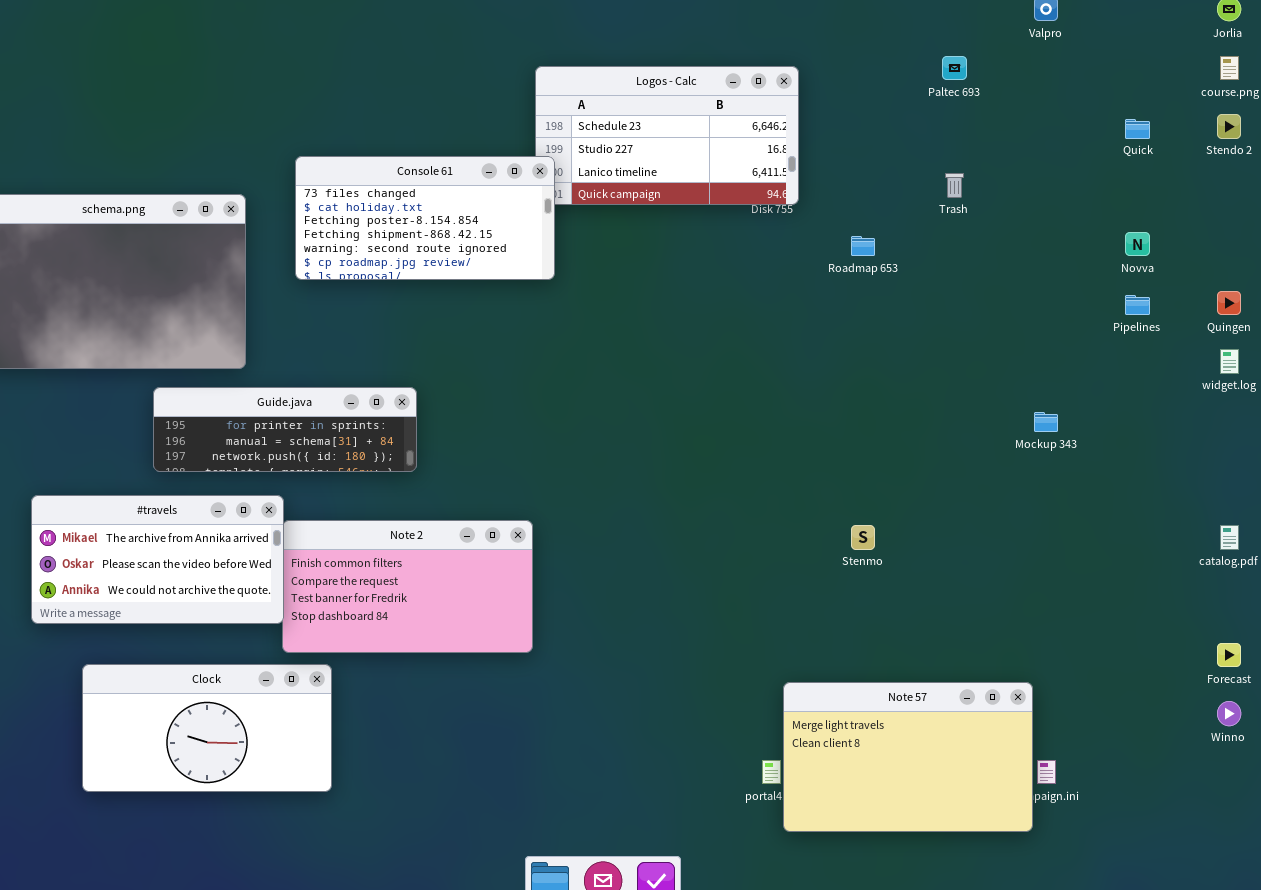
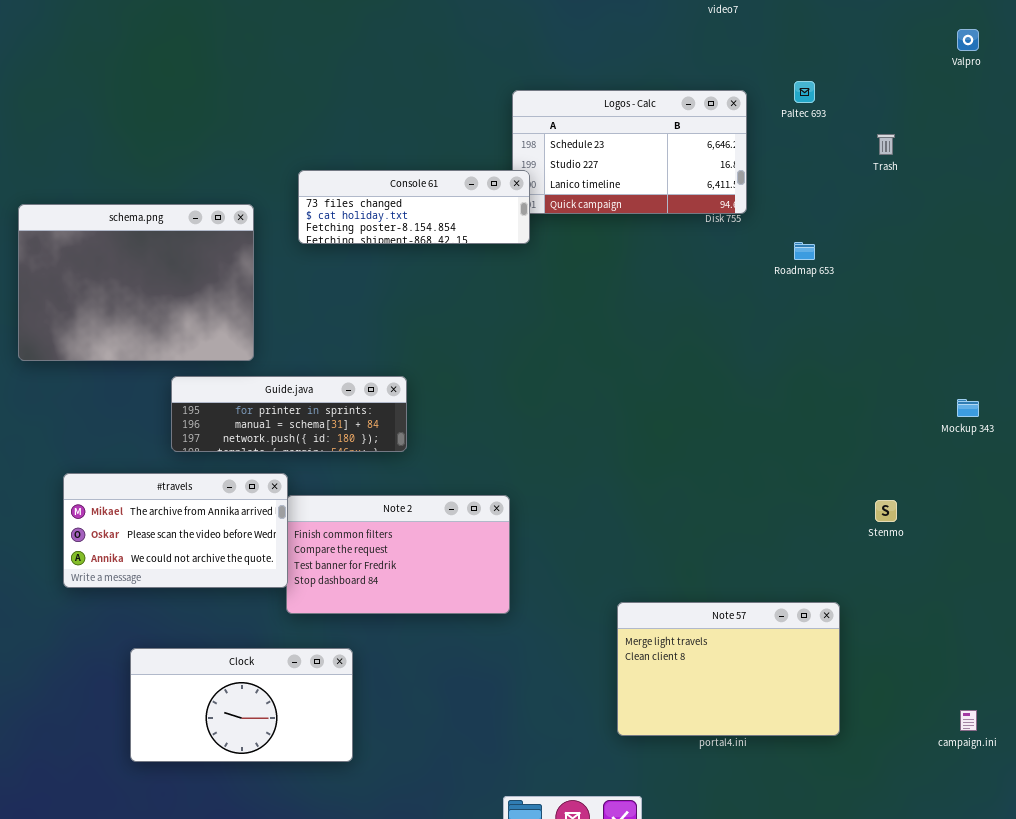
Paltec 693: [942,56,967,80] -> [794,81,815,103], moved
Console 61: [295,156,555,280] -> [298,170,530,244], resized
Trash: [945,173,964,198] -> [877,134,895,155], moved
Stenmo: [851,525,875,550] -> [875,500,897,522], moved
Clock: [82,664,332,792] -> [130,648,353,762], moved
Note 57: [783,682,1033,832] -> [617,602,840,736], moved

